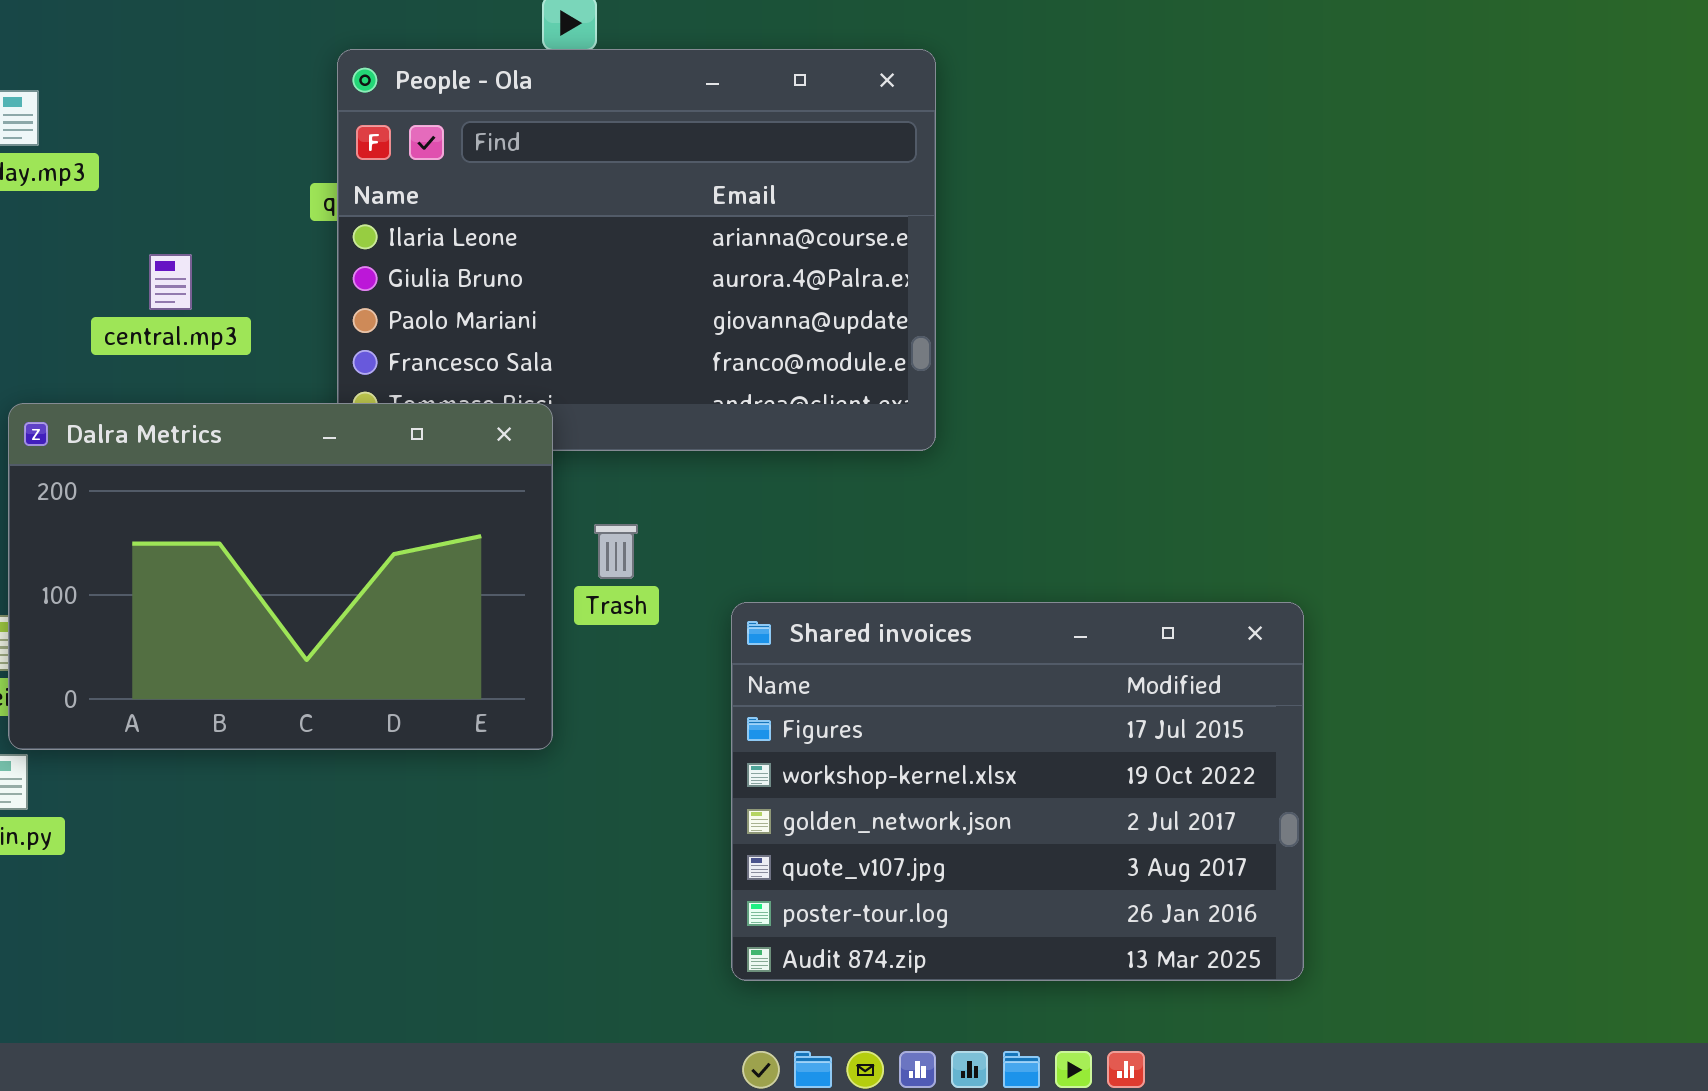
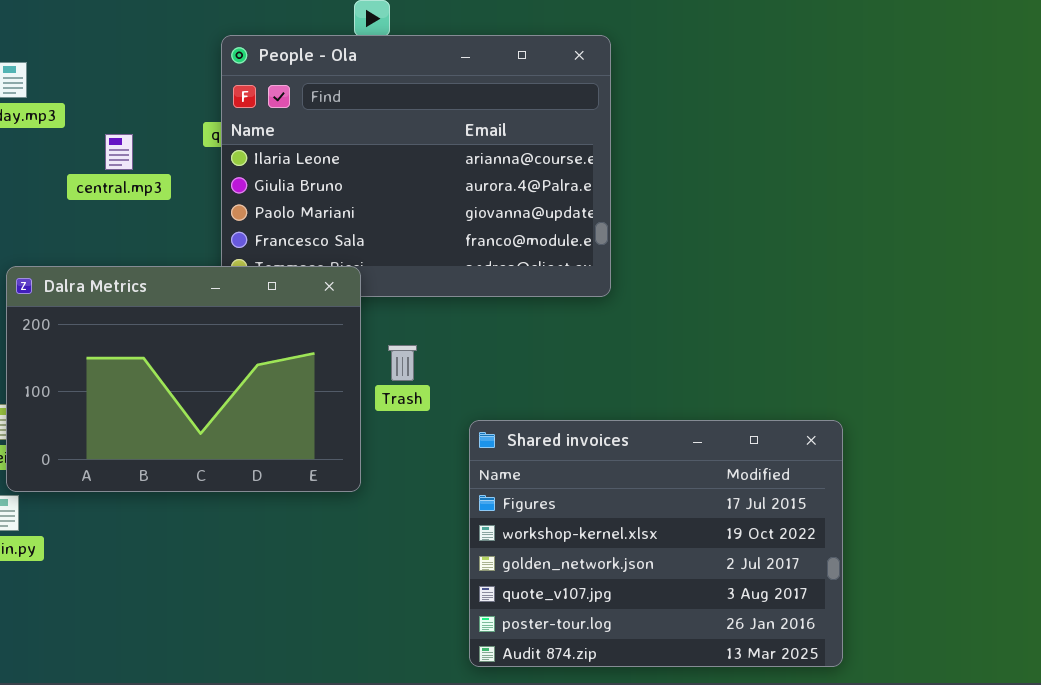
central.mp3: [149,254,192,310] -> [105,134,133,170], moved
Shared invoices: [731,602,1304,981] -> [469,420,843,667], moved

